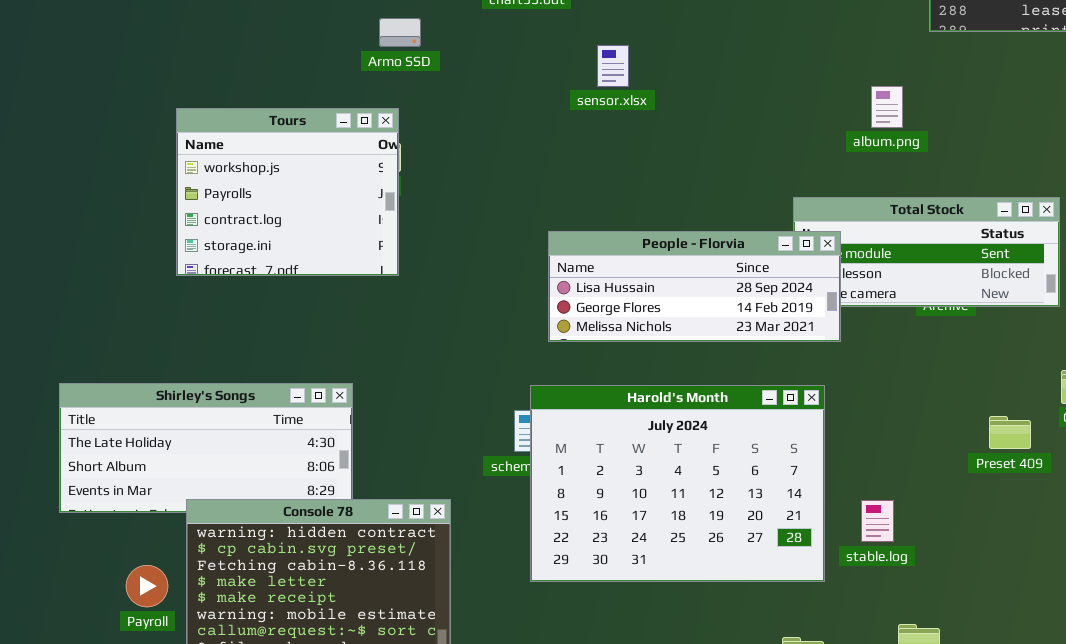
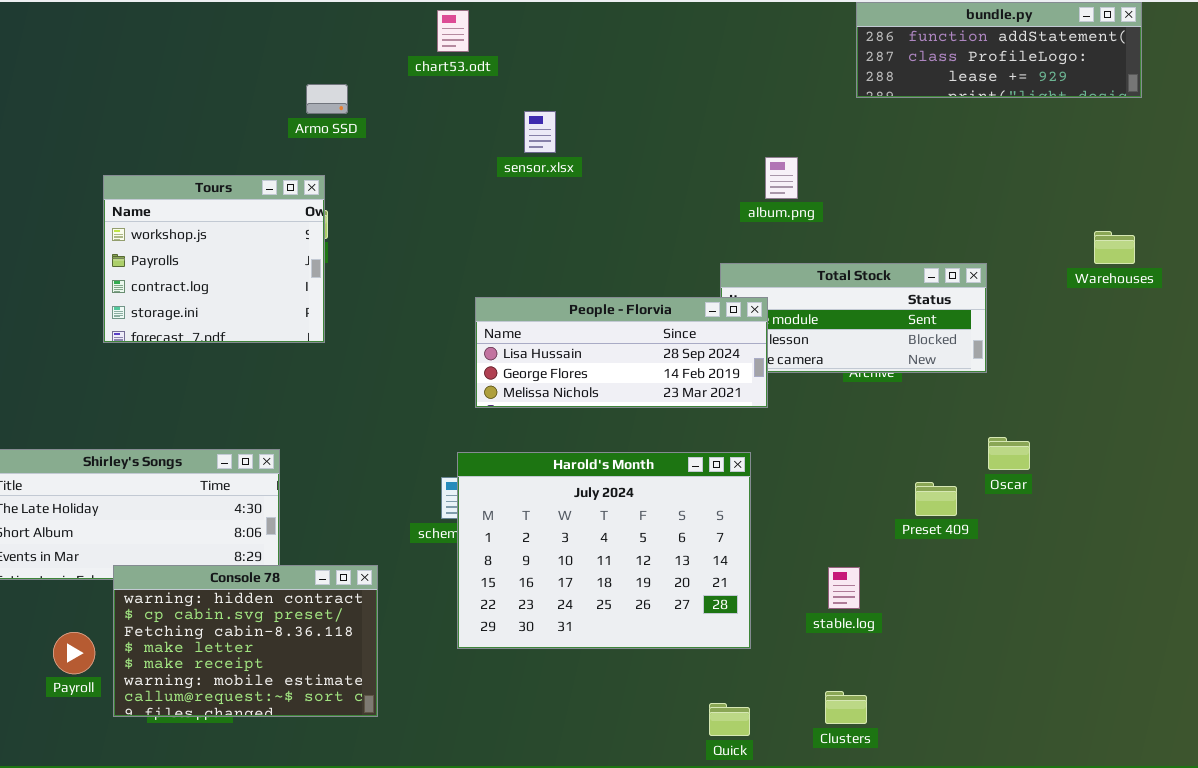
album.png: [871,86,903,128] -> [765,157,798,199], moved
stable.log: [861,500,894,542] -> [828,567,860,609], moved

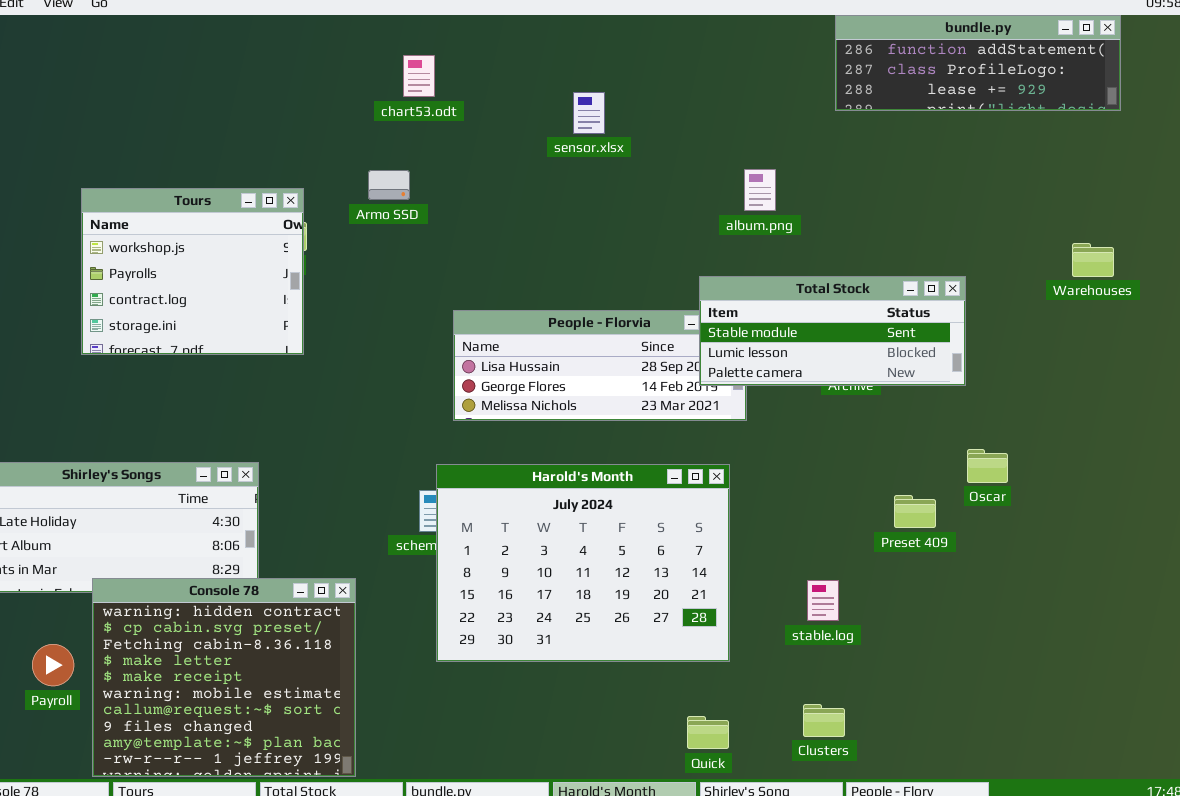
chart53.odt: [437,10,469,52] -> [403,55,435,97], moved
Armo SSD: [306,84,348,114] -> [368,170,410,200], moved
sensor.xlsx: [524,111,556,153] -> [573,92,605,134], moved
Total Stock: [720,263,987,373] -> [699,276,966,386], raised
Console 78: [113,565,378,717] -> [92,578,356,777], resized

